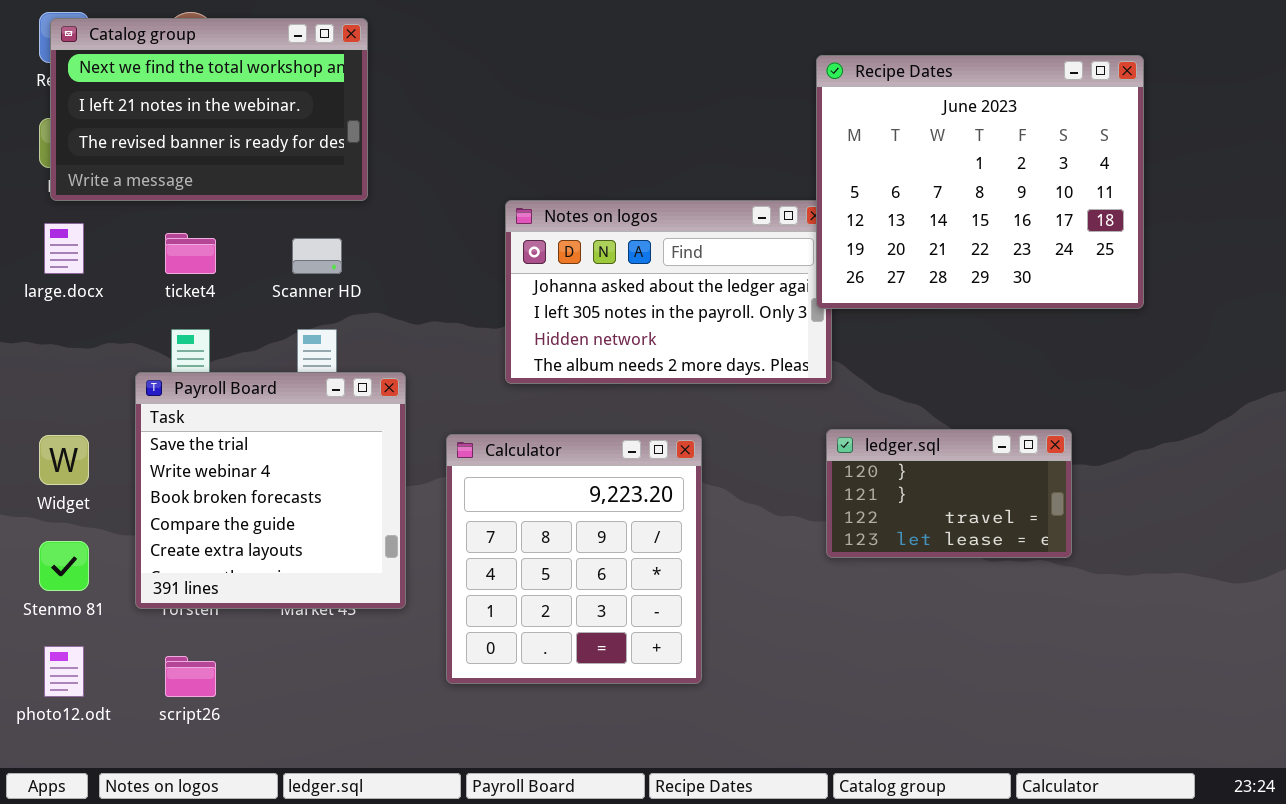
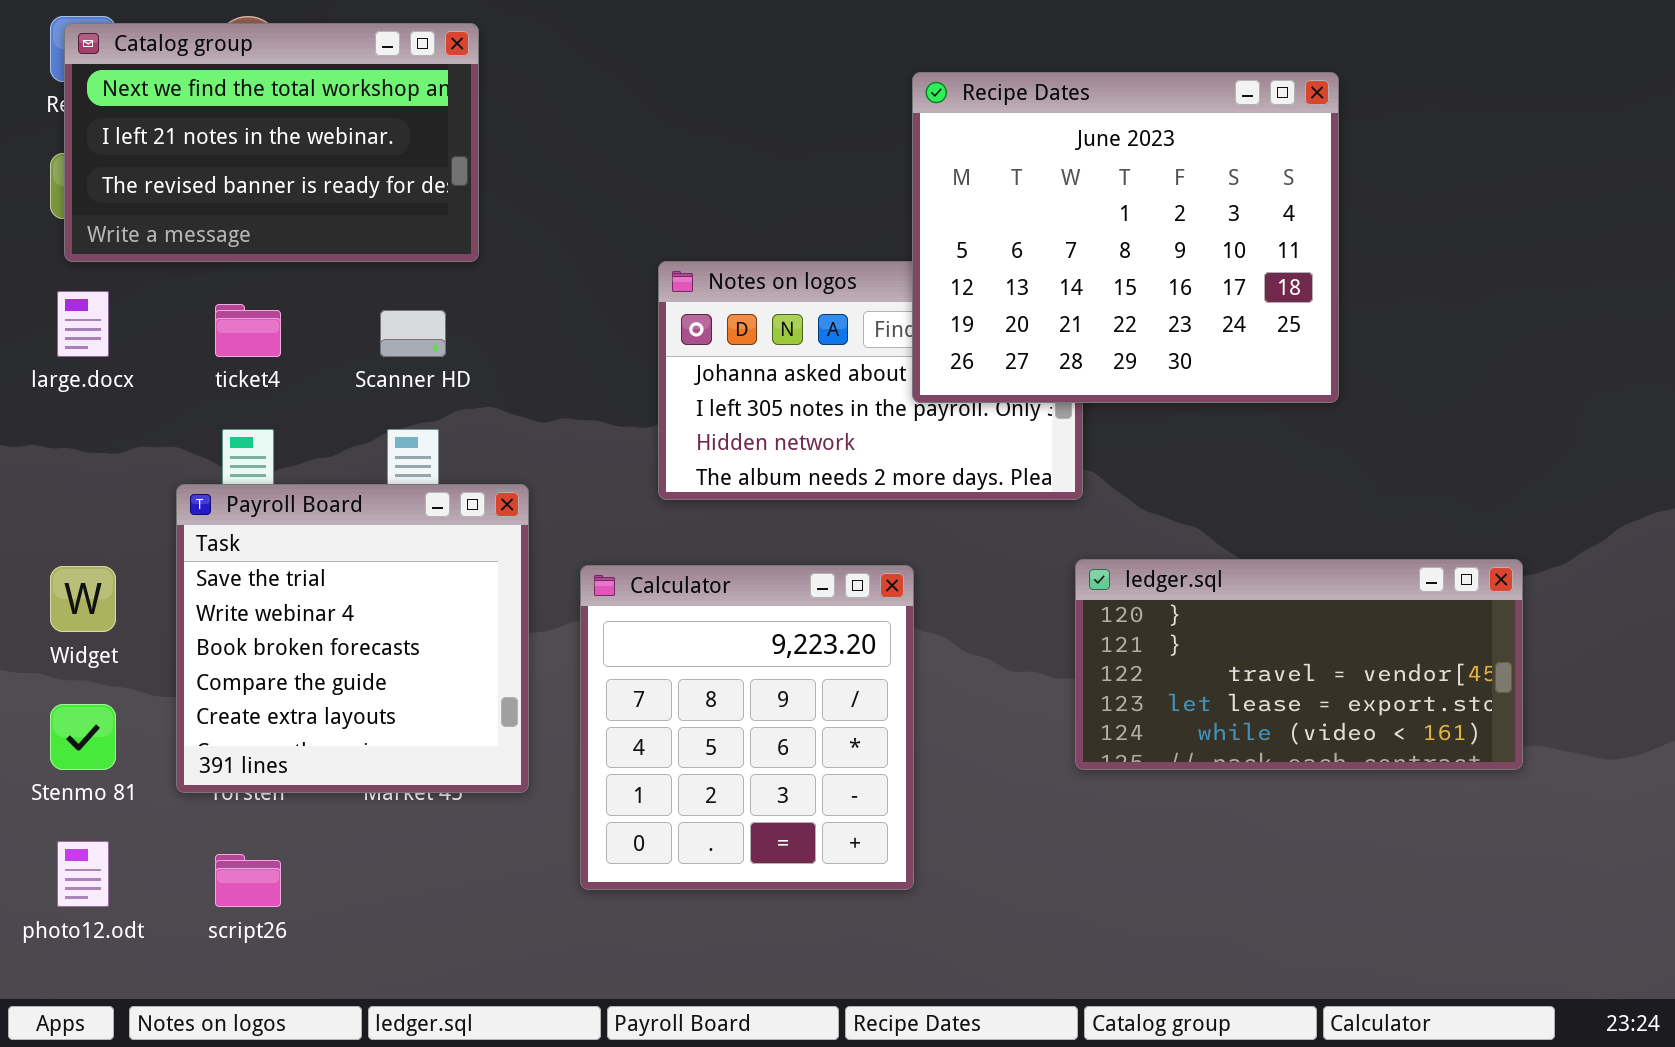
Recipe Dates: [816,55,1144,309] -> [912,72,1339,403], moved
ledger.sql: [826,429,1072,558] -> [1075,559,1523,770], resized

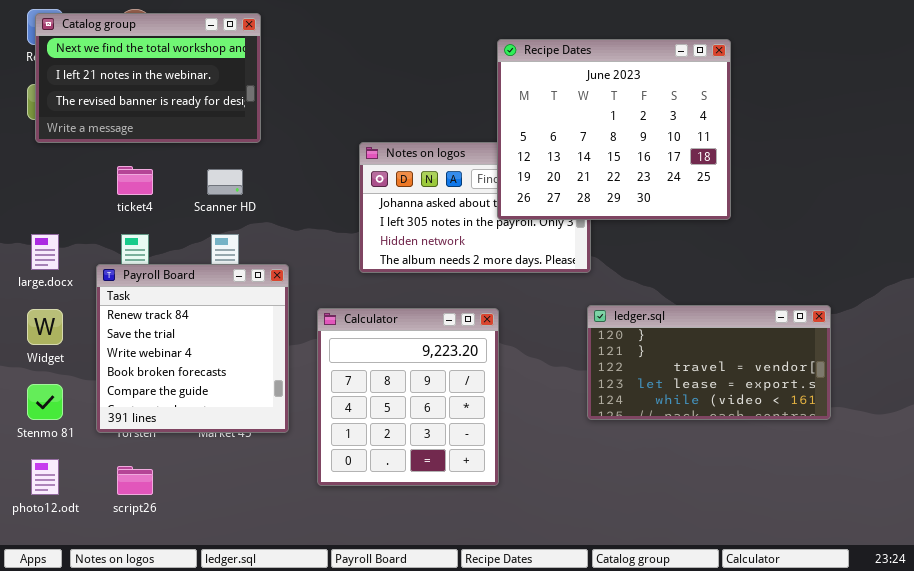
large.docx: [57,291,109,357] -> [31,234,59,270], moved
Payroll Board: [176,484,529,793] -> [96,264,289,433], scrolled up 1 row

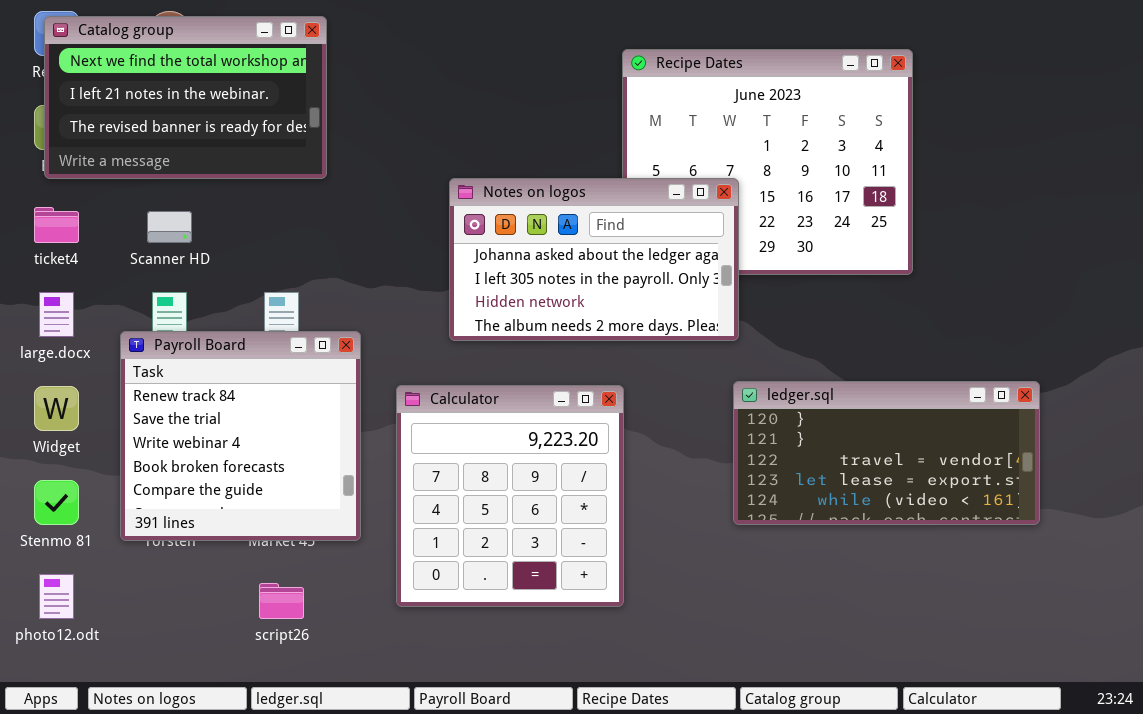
Notes on logos: [359,142,591,273] -> [449,178,739,341], raised
ticket4: [117,166,153,195] -> [34,207,79,243], moved
Scanner HD: [207,169,243,195] -> [147,211,192,243], moved
script26: [117,466,153,495] -> [259,583,304,619], moved

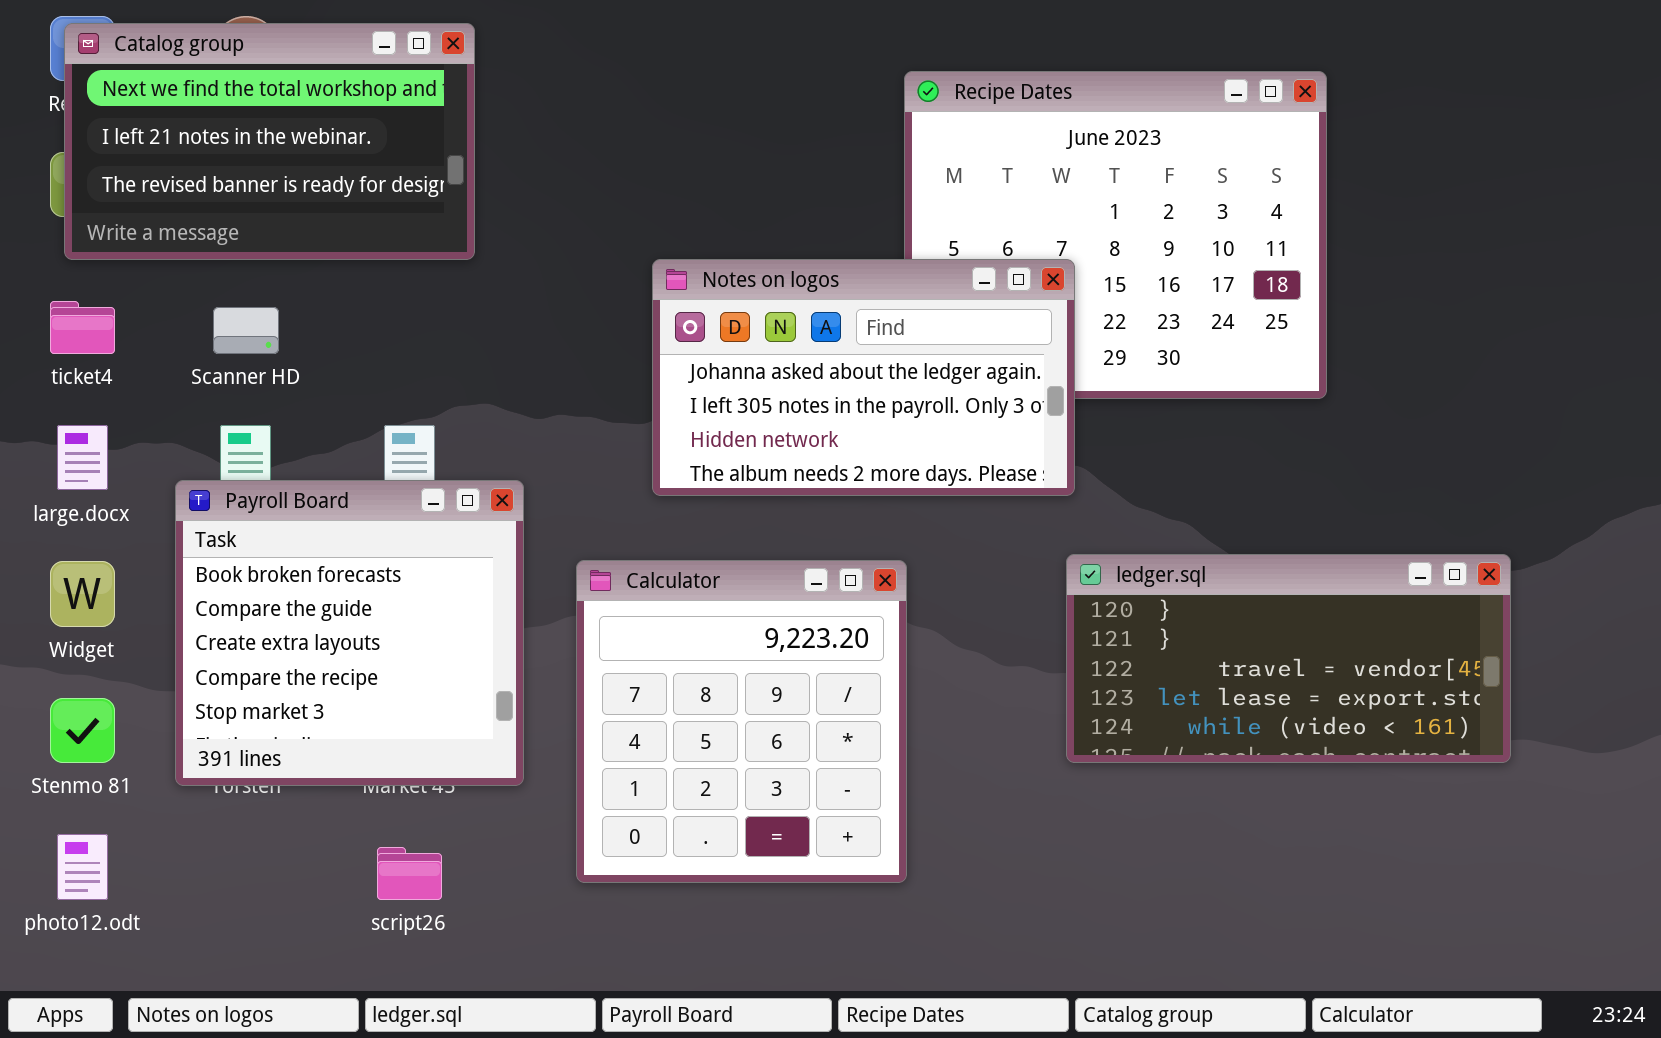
Payroll Board: [120,331,361,541] -> [175,480,524,786], scrolled down 3 rows

